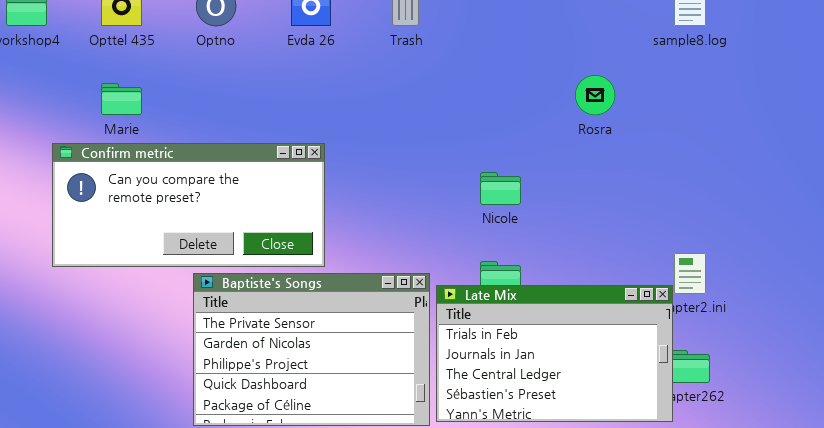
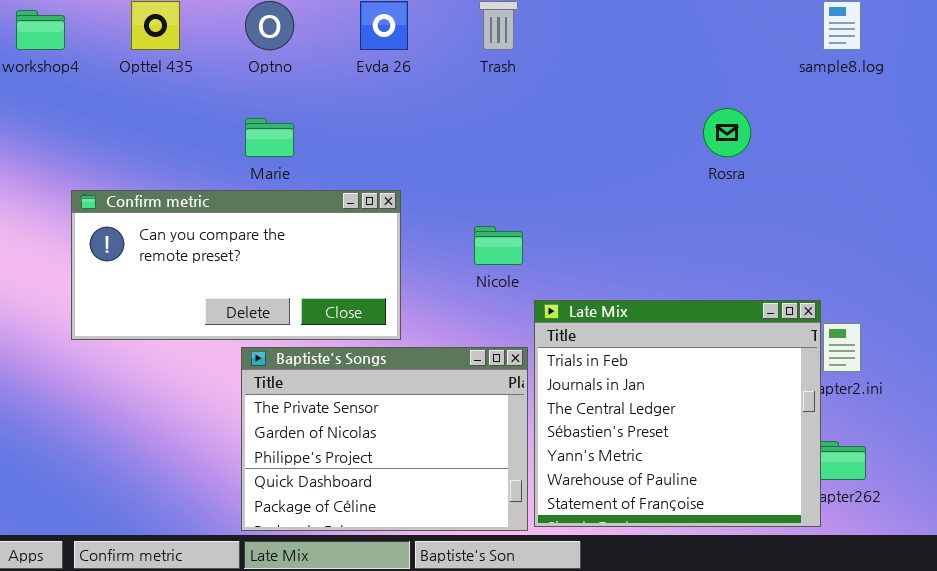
Marie: [101,83,142,115] -> [245,118,294,157], moved
Nicole: [480,172,521,205] -> [474,226,523,265], moved
Late Mix: [436,285,673,422] -> [534,300,821,527], resized

